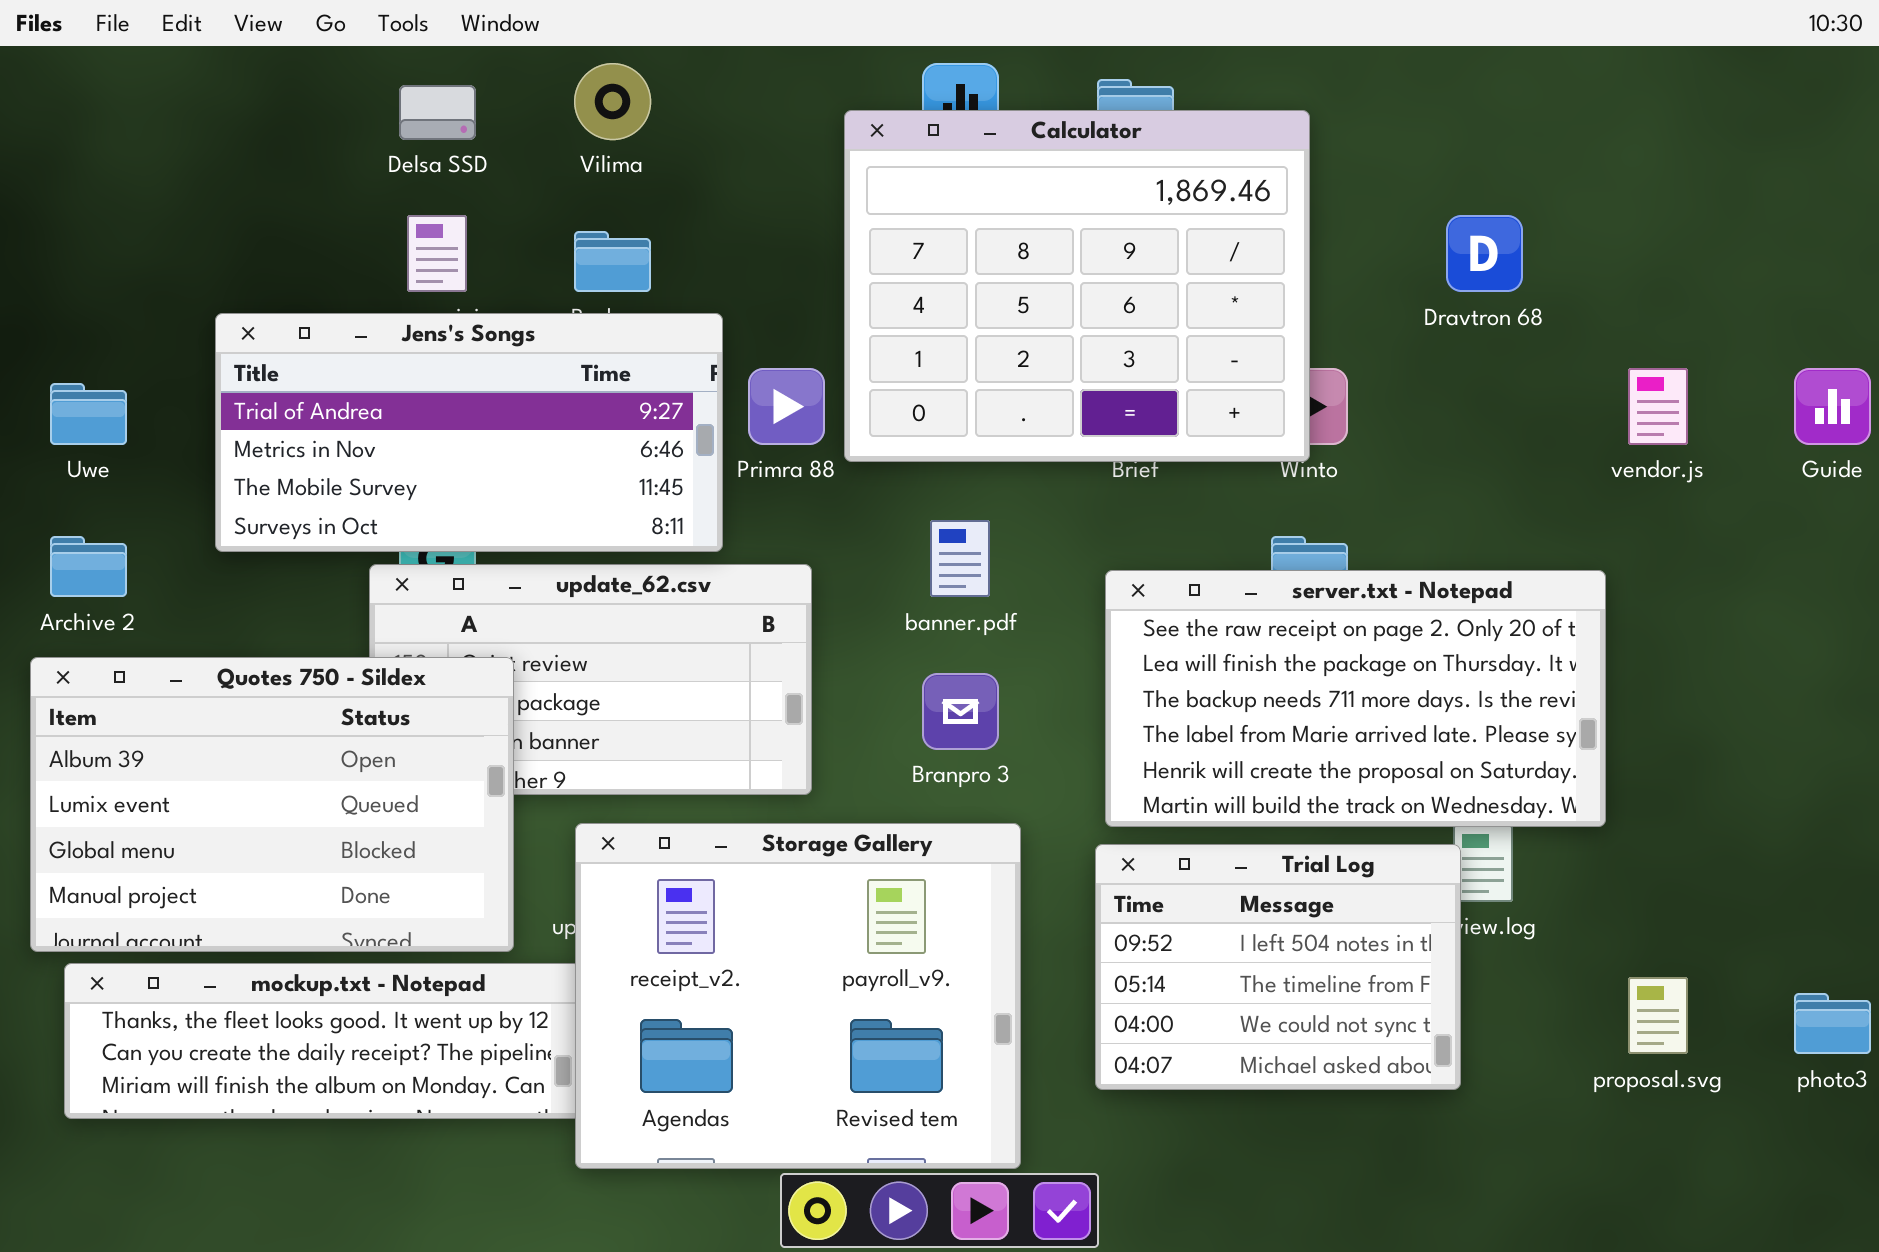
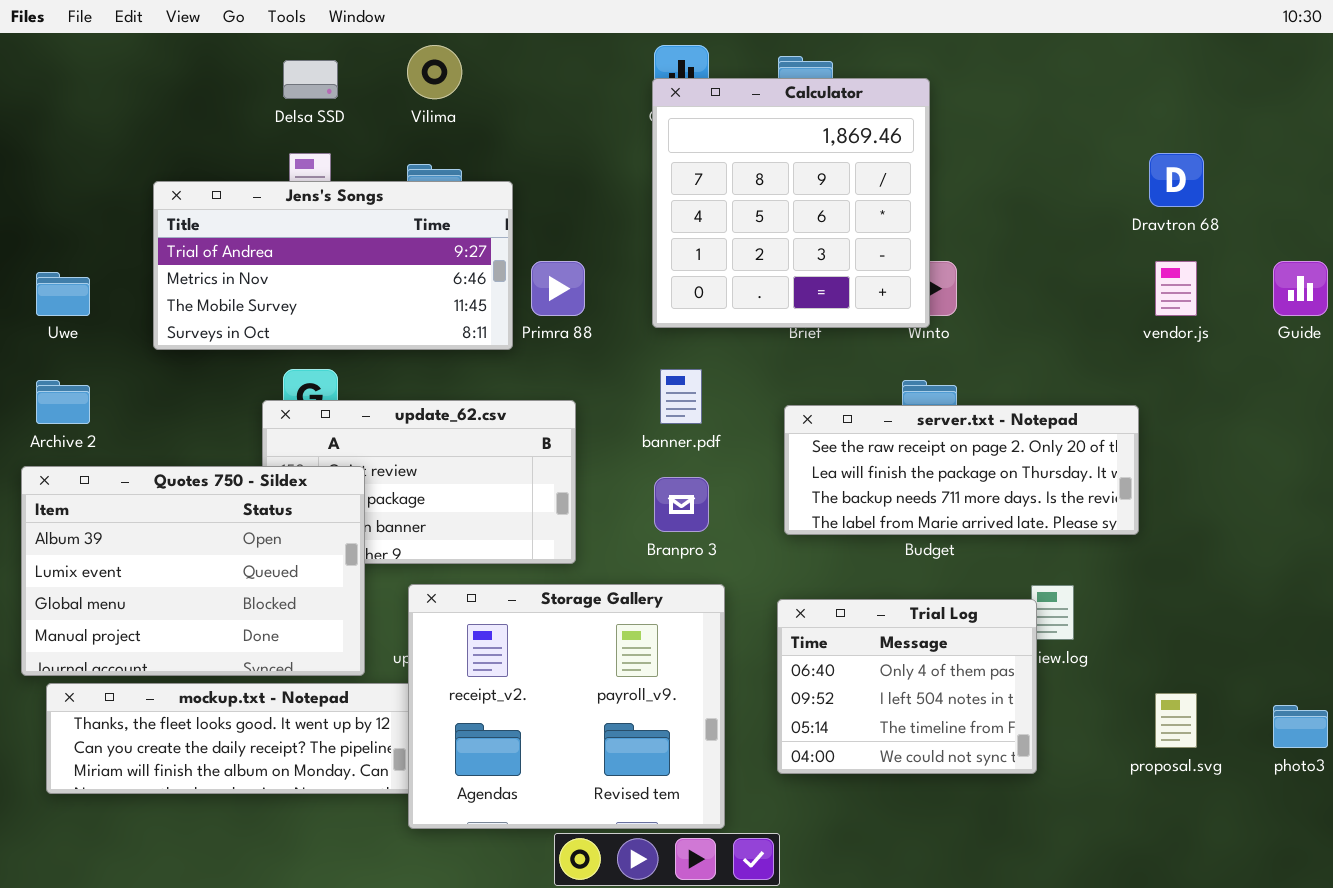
Calculator: [844,110,1310,462] -> [652,78,930,328], resized
Dravtron 68: [1446,215,1523,292] -> [1149,153,1204,207], moved
Jens's Songs: [215,313,723,552] -> [153,181,513,350], moved
server.txt - Notepad: [1105,570,1606,827] -> [784,405,1139,535], resized
Trial Log: [1095,844,1461,1090] -> [777,599,1037,774], scrolled up 1 row

